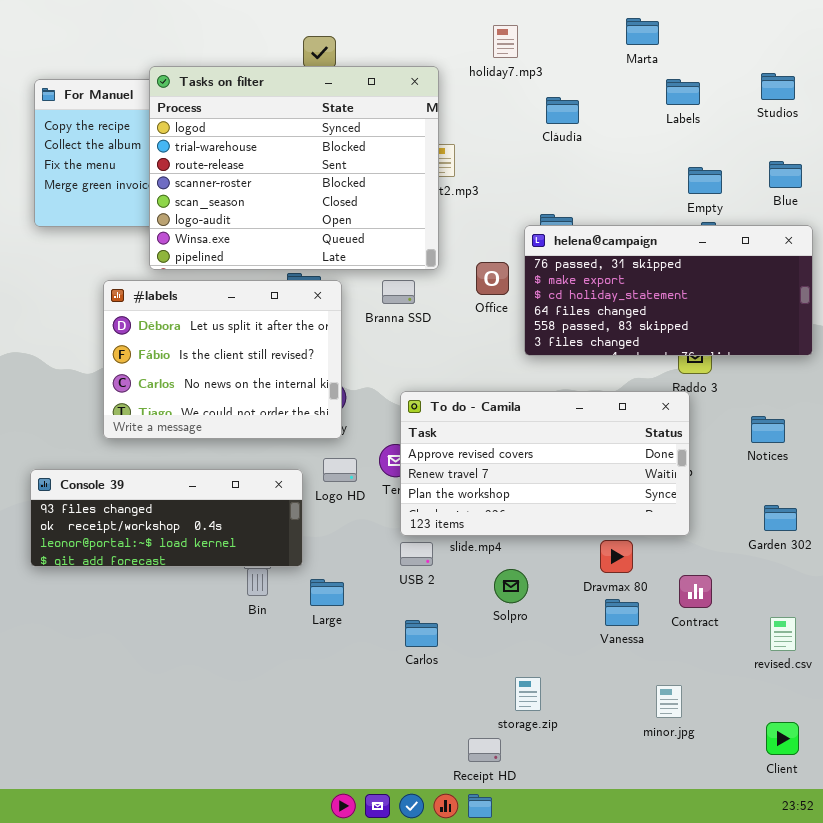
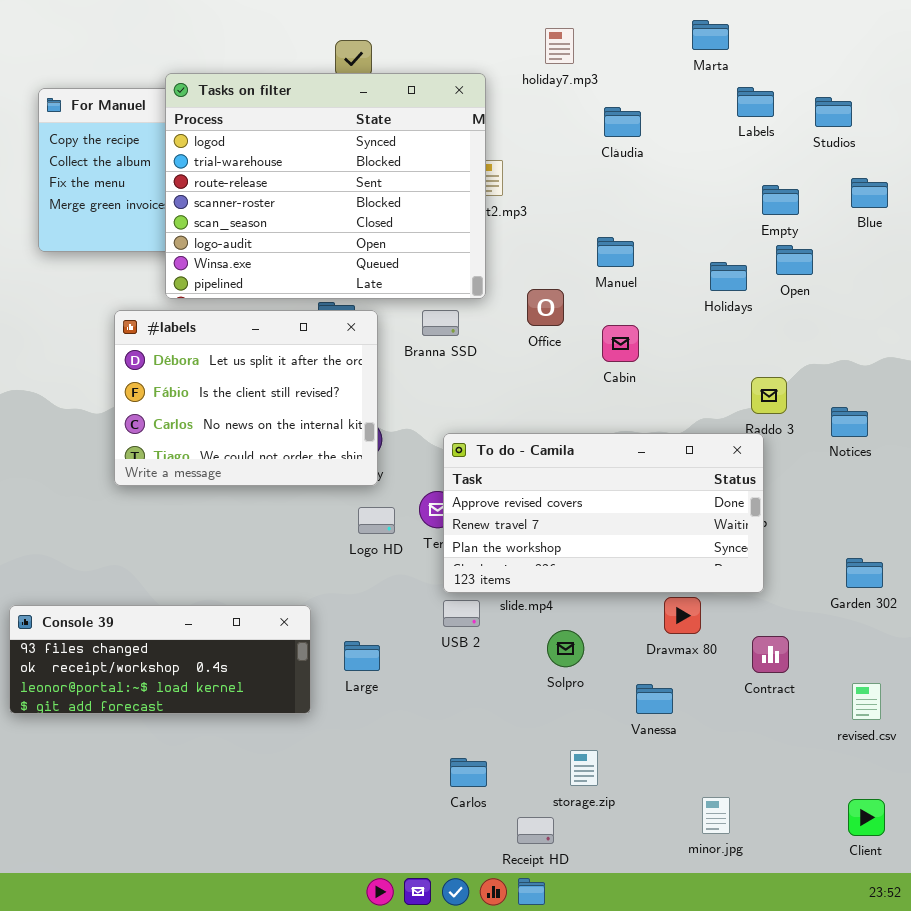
Studios: [761,73,795,100] -> [815,97,852,127], moved
helena@campaign: [524,225,813,356] -> none, closed
Notices: [751,416,785,443] -> [831,407,868,437], moved
Console 39: [30,469,303,567] -> [9,605,311,714], moved
Vanessa: [605,599,639,626] -> [636,684,673,714], moved
Carlos: [405,620,438,647] -> [450,758,487,787], moved
minor.jpg: [656,685,682,718] -> [702,797,730,834], moved

